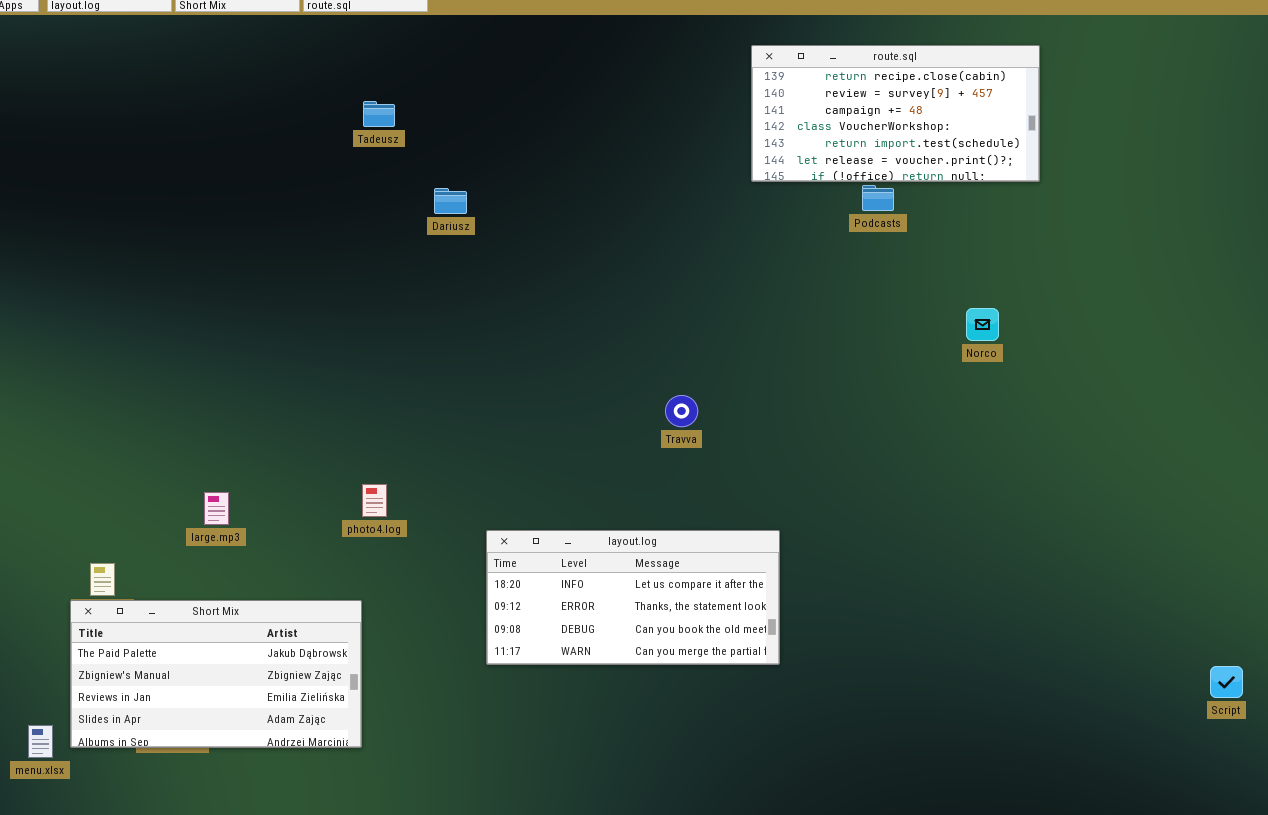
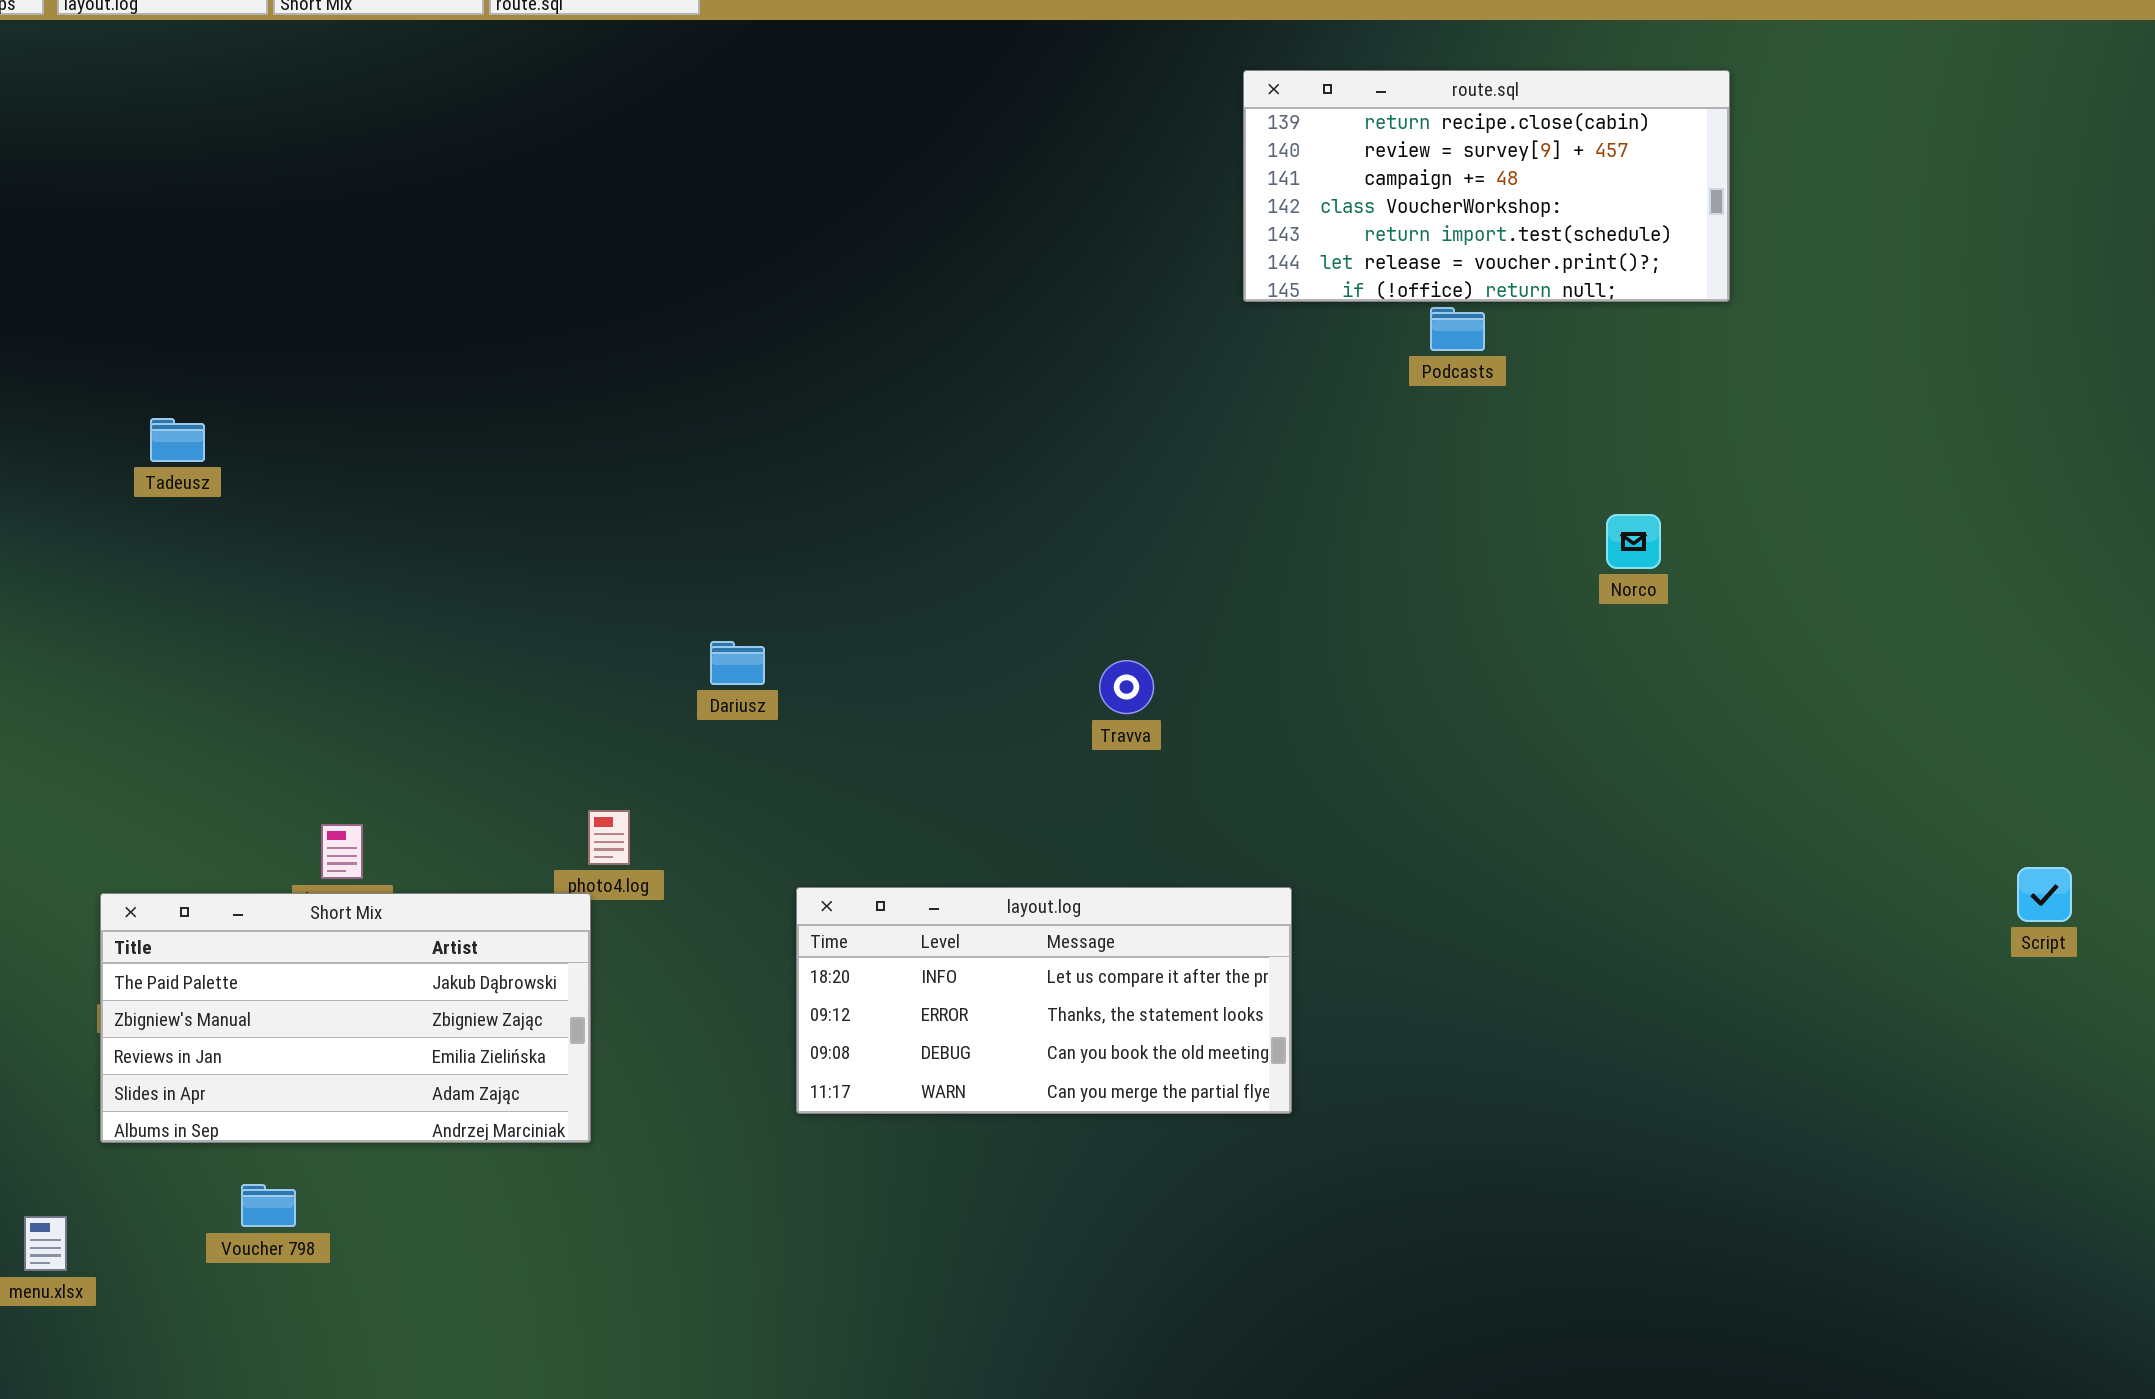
Tadeusz: [363,101,395,127] -> [150,418,205,462], moved
Dariusz: [434,188,467,214] -> [710,641,765,685], moved
Short Mix: [70,600,362,748] -> [100,893,591,1143], moved
Script: [1210,666,1243,698] -> [2017,867,2072,922], moved

